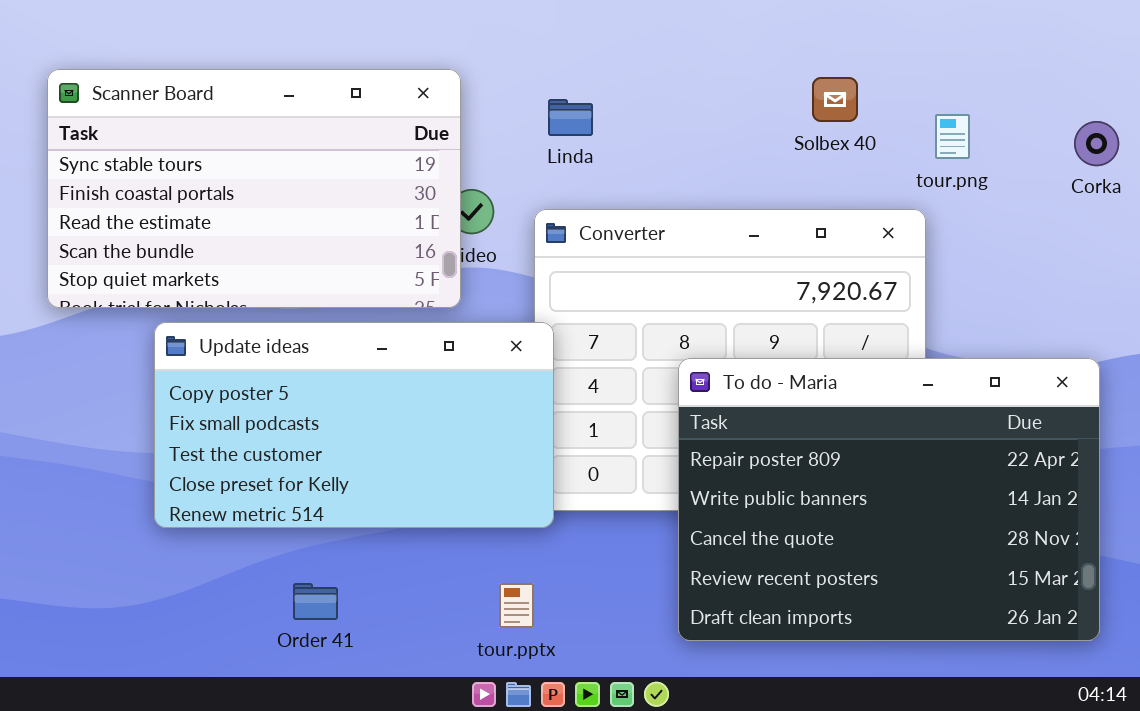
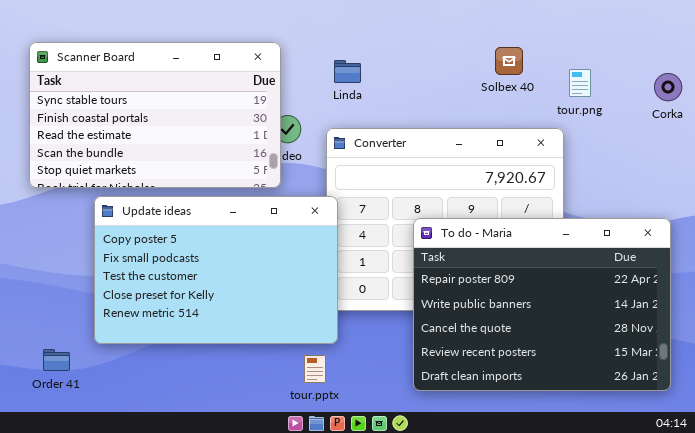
Update ideas: [154,322,554,528] -> [94,196,338,344], resized
Order 41: [293,583,338,620] -> [43,349,70,371], moved

